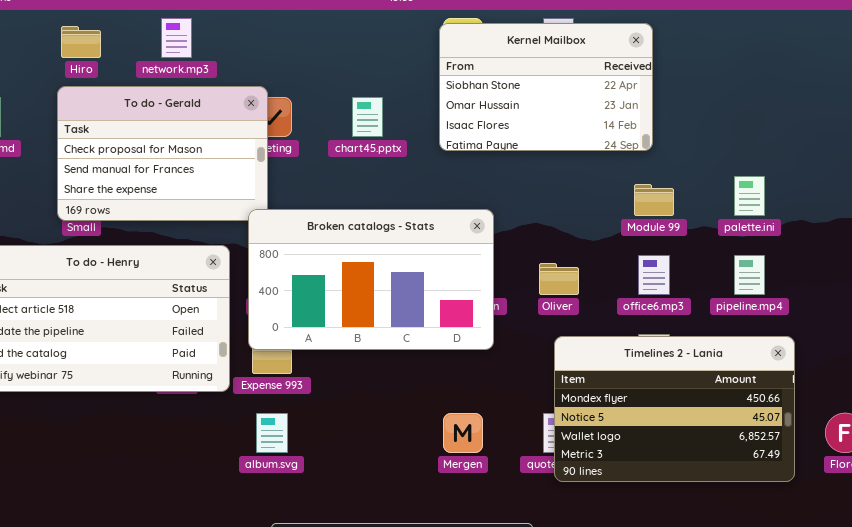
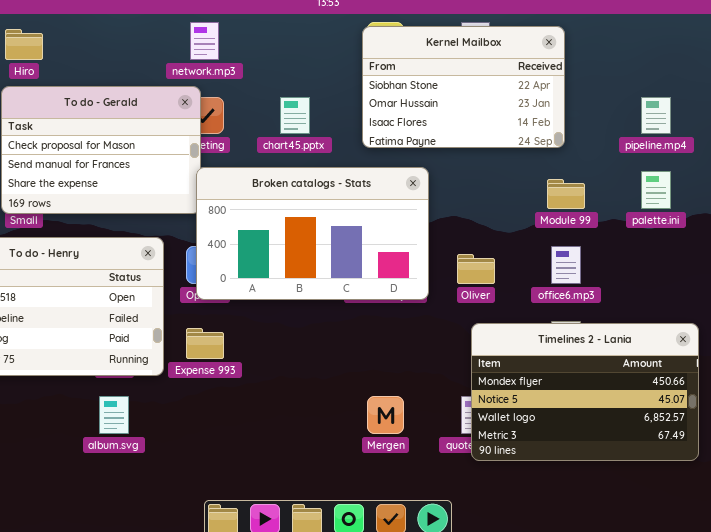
network.mp3: [161,18,192,58] -> [190,22,219,60], moved
Broken catalogs - Stats: [248,209,494,350] -> [196,167,429,300], moved
pipeline.mp4: [734,255,765,295] -> [641,97,671,134], moved
album.svg: [256,413,288,453] -> [99,396,129,434], moved

